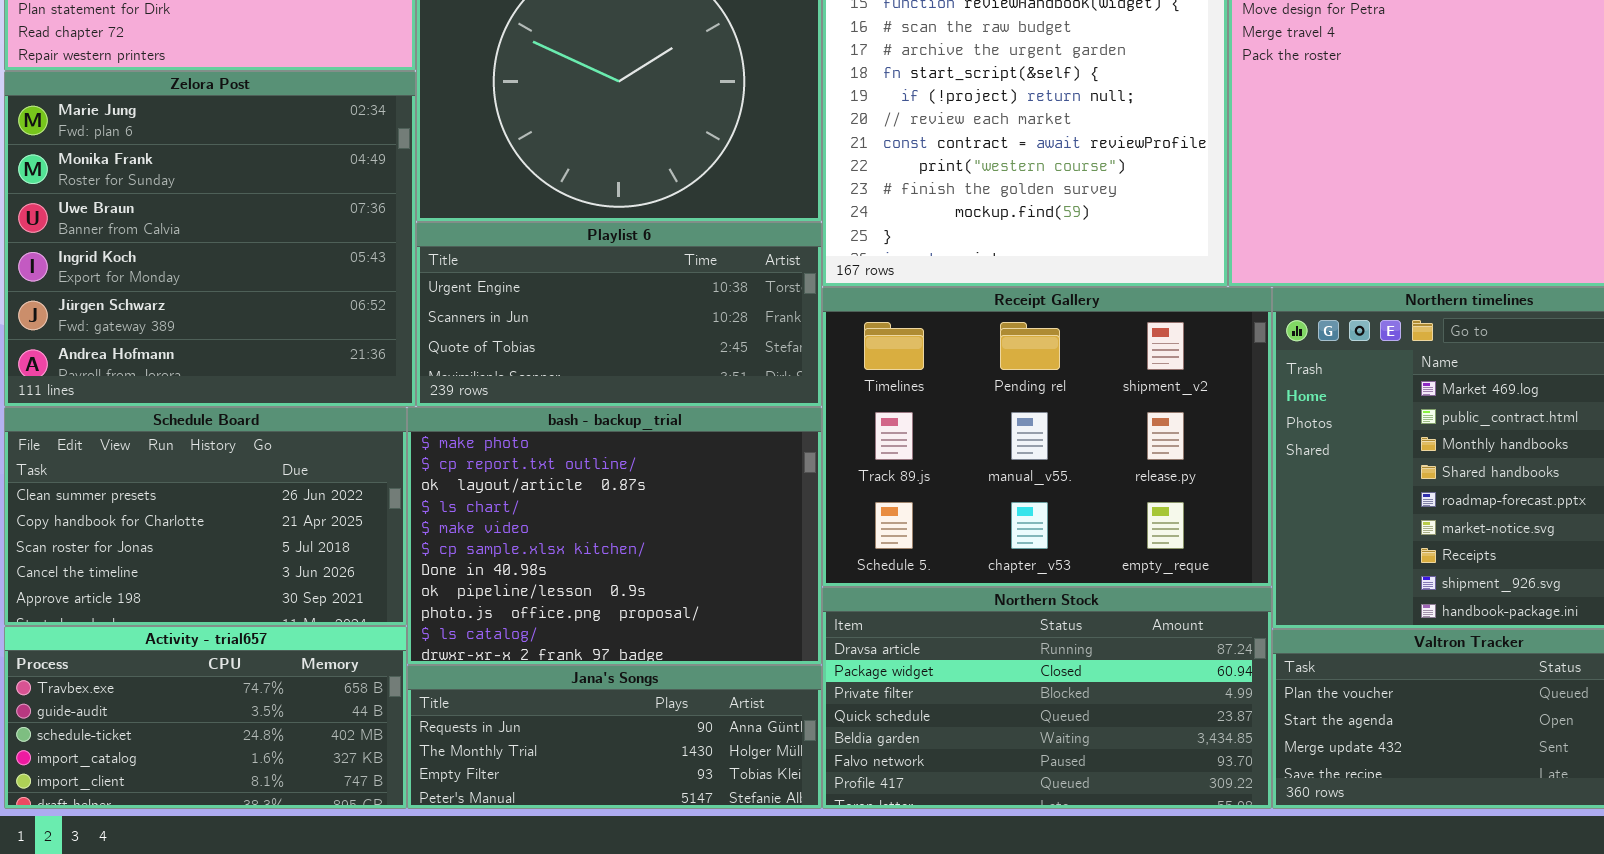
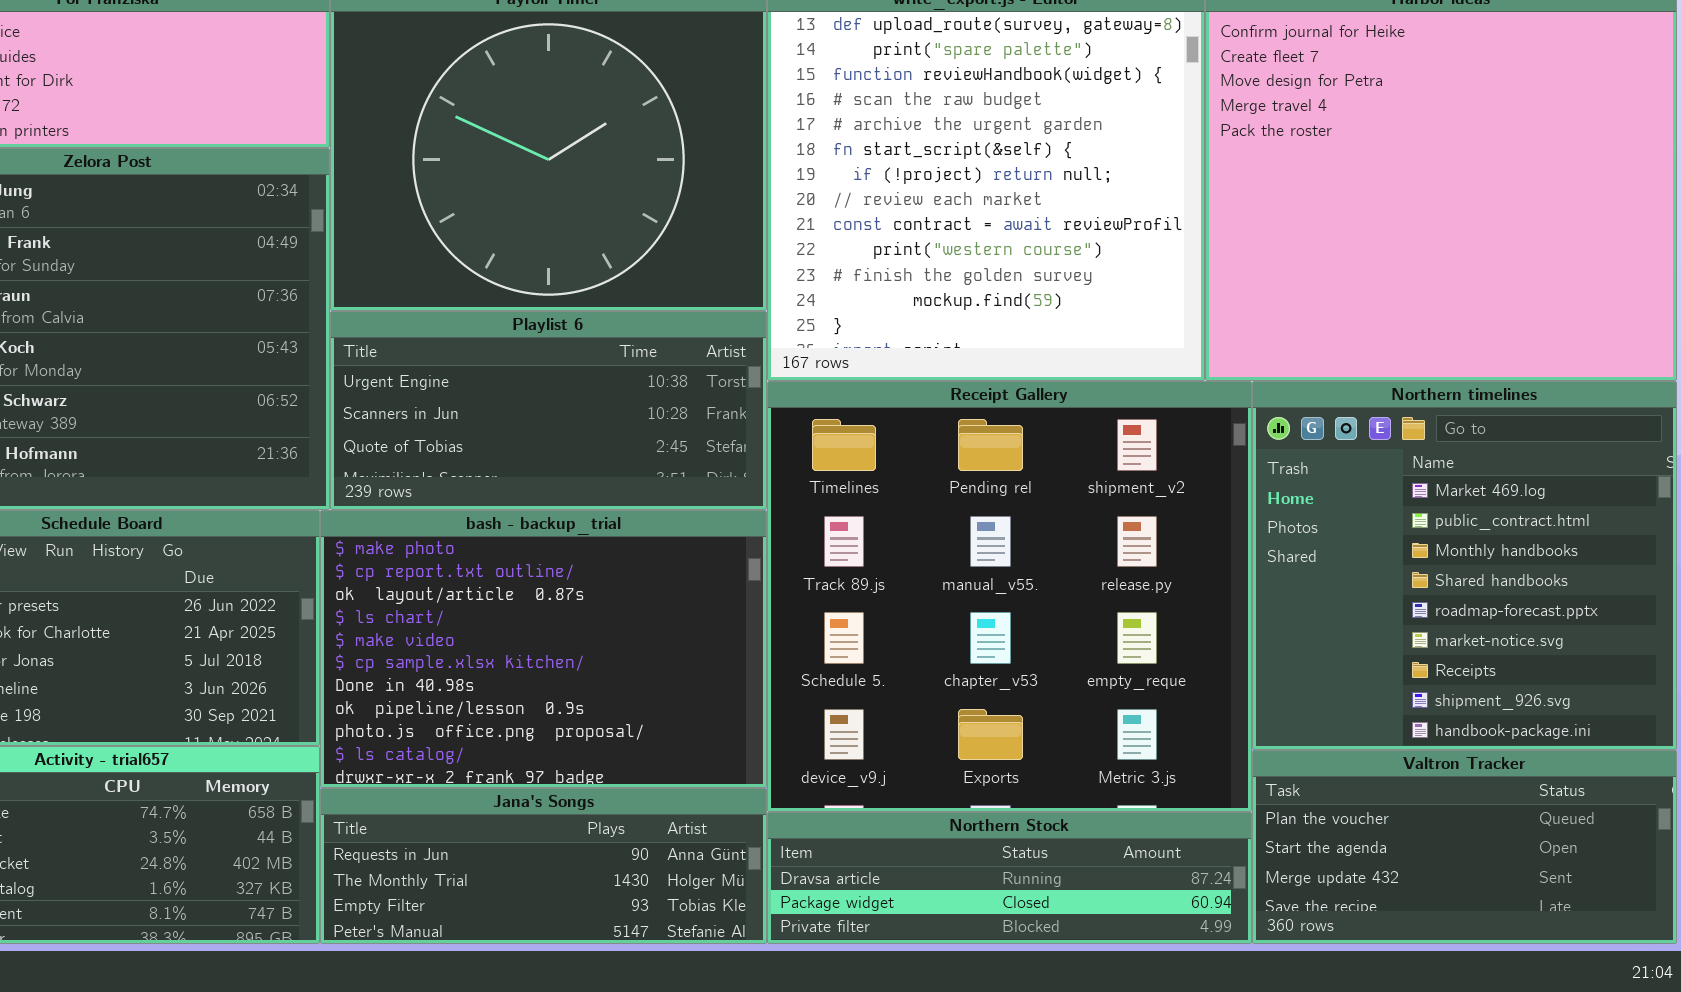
Receipt Gallery: [822,287,1272,587] -> [767,381,1252,812], resized
Northern Stock: [822,587,1272,809] -> [767,812,1252,944], resized

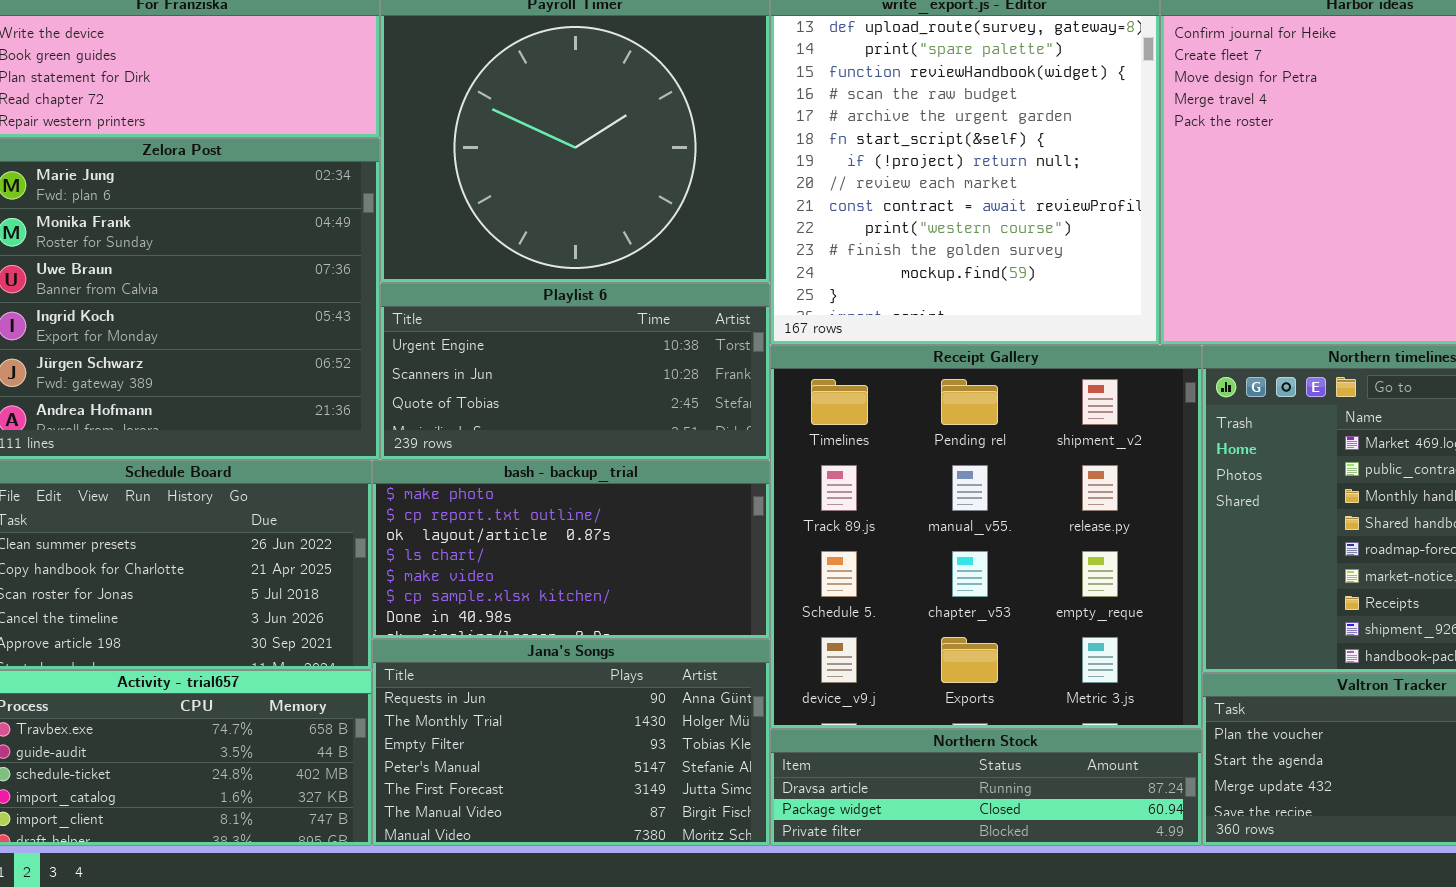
bash - backup_trial: [320,510,767,788] -> [372,460,770,639], resized
Jana's Songs: [320,788,767,944] -> [372,639,770,846], resized

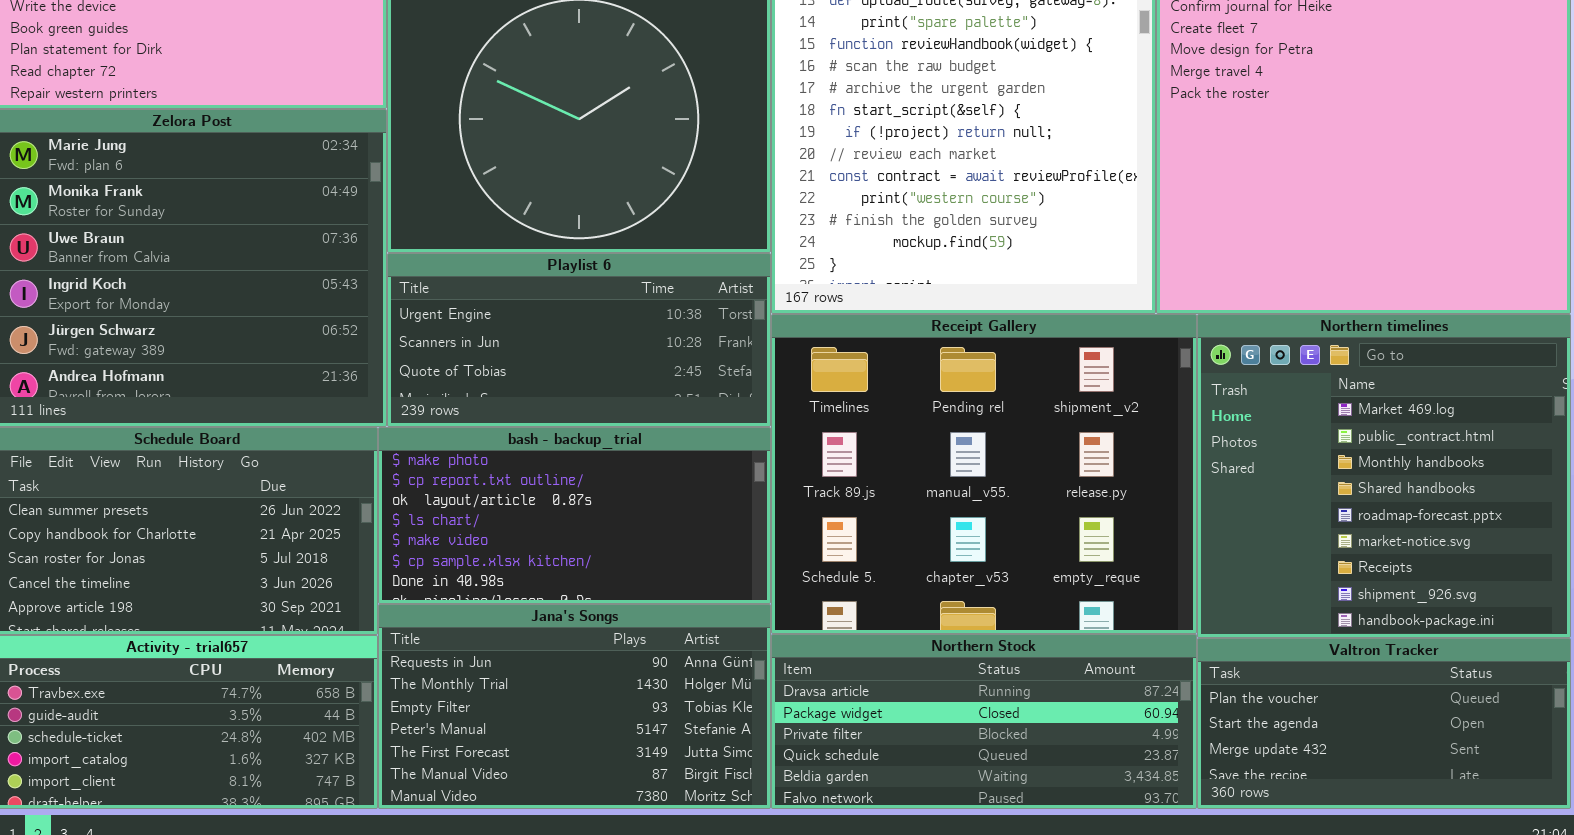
Receipt Gallery: [770,345,1202,729] -> [771,314,1197,634], resized
Northern Stock: [770,729,1202,846] -> [771,634,1197,809], resized

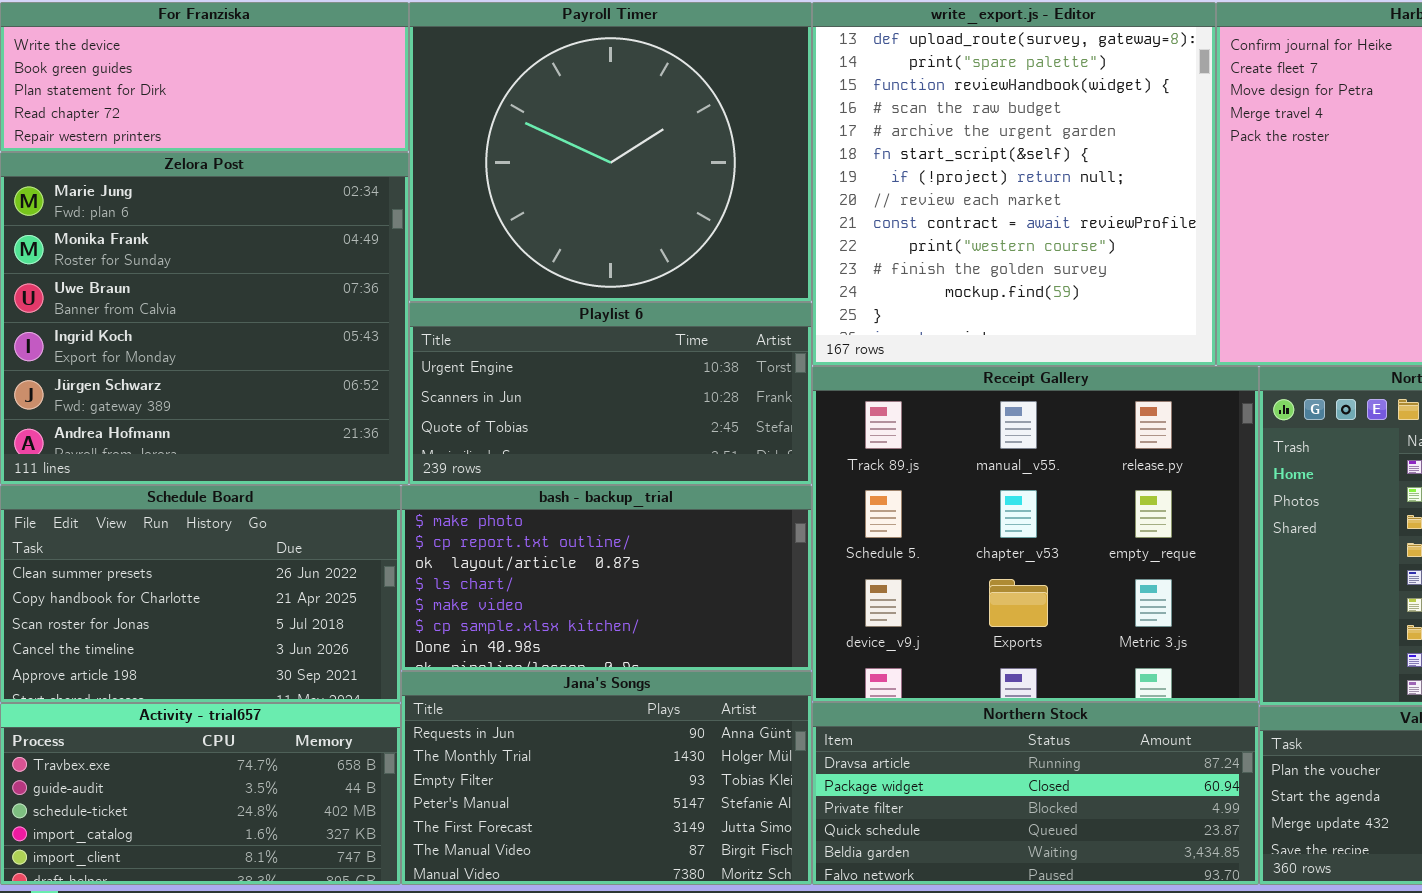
Receipt Gallery: [771,314,1197,634] -> [812,366,1259,702], scrolled down 1 row

